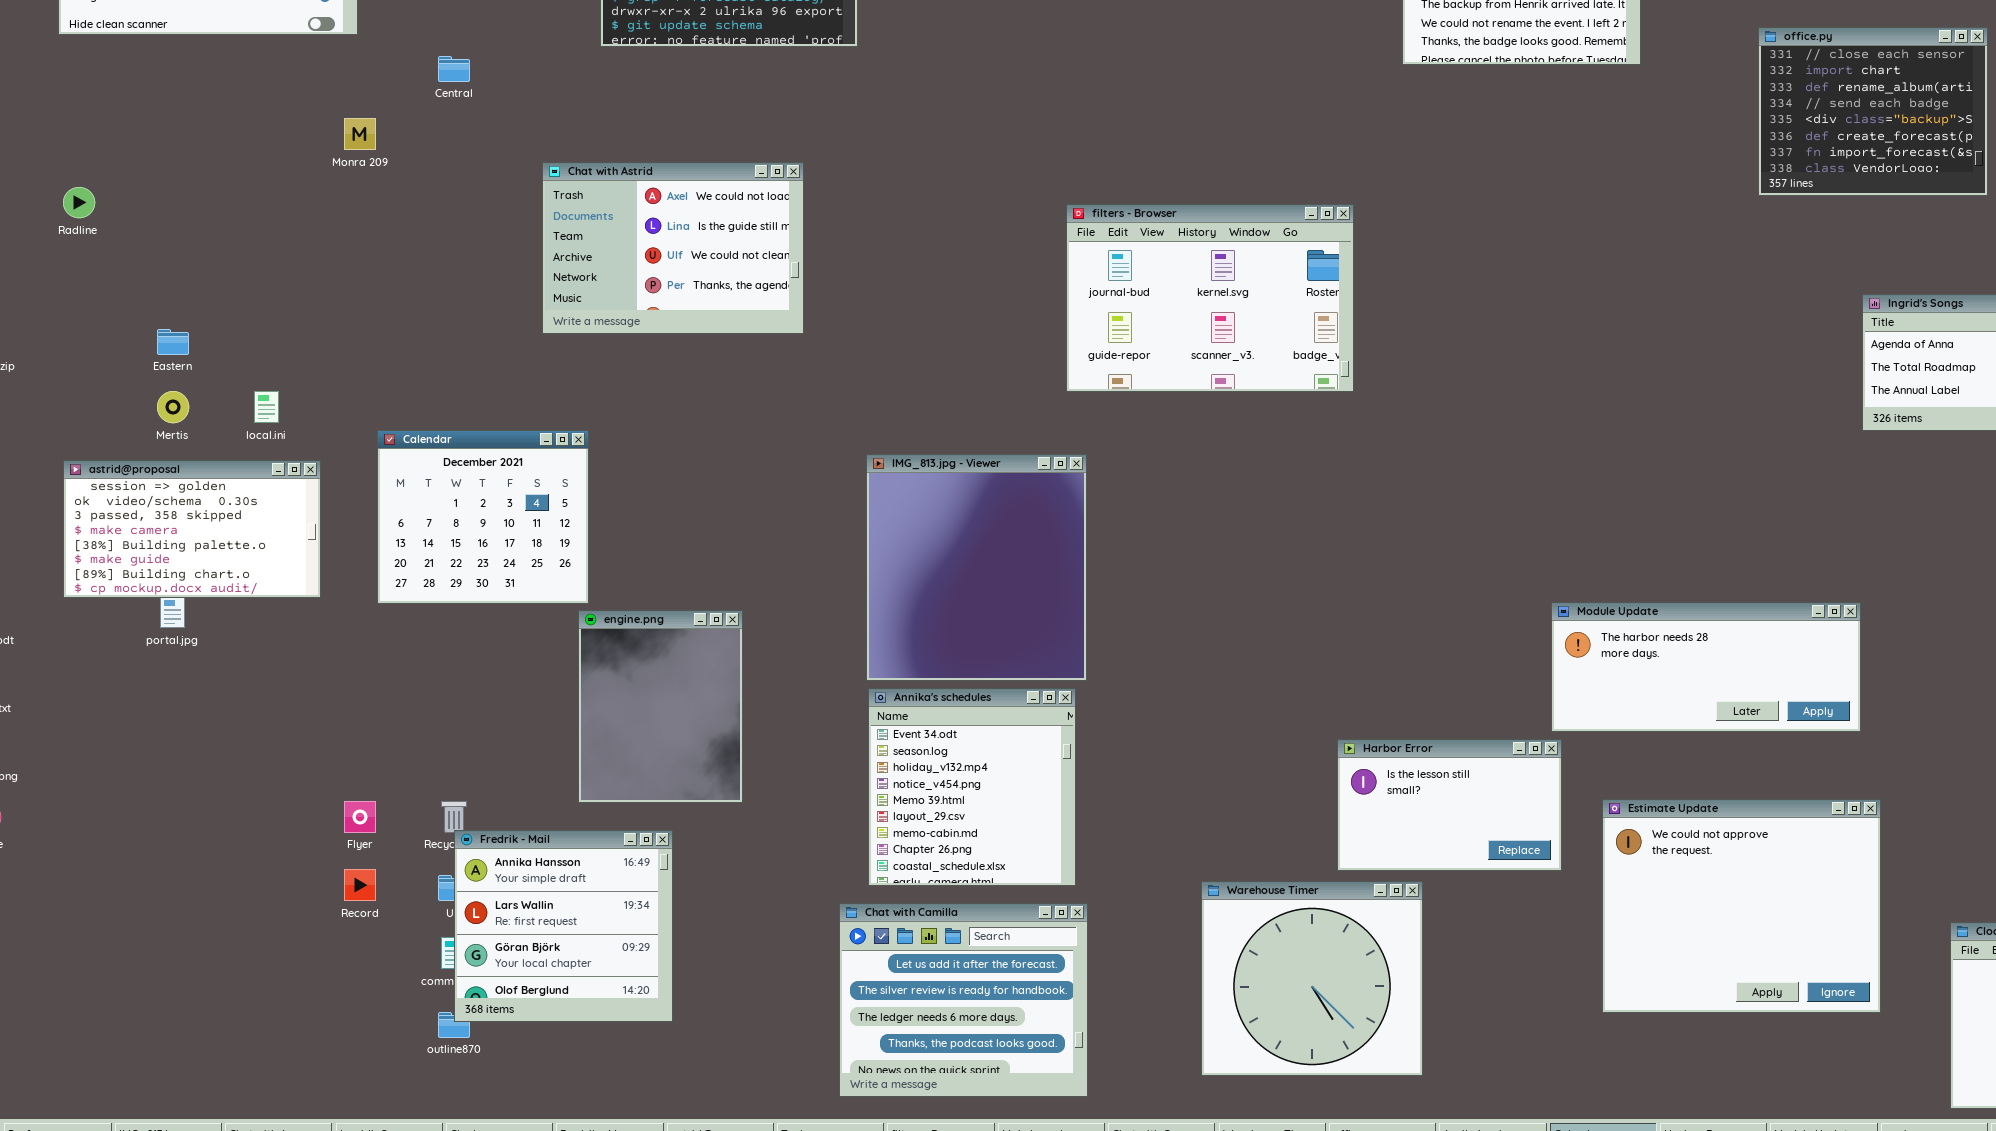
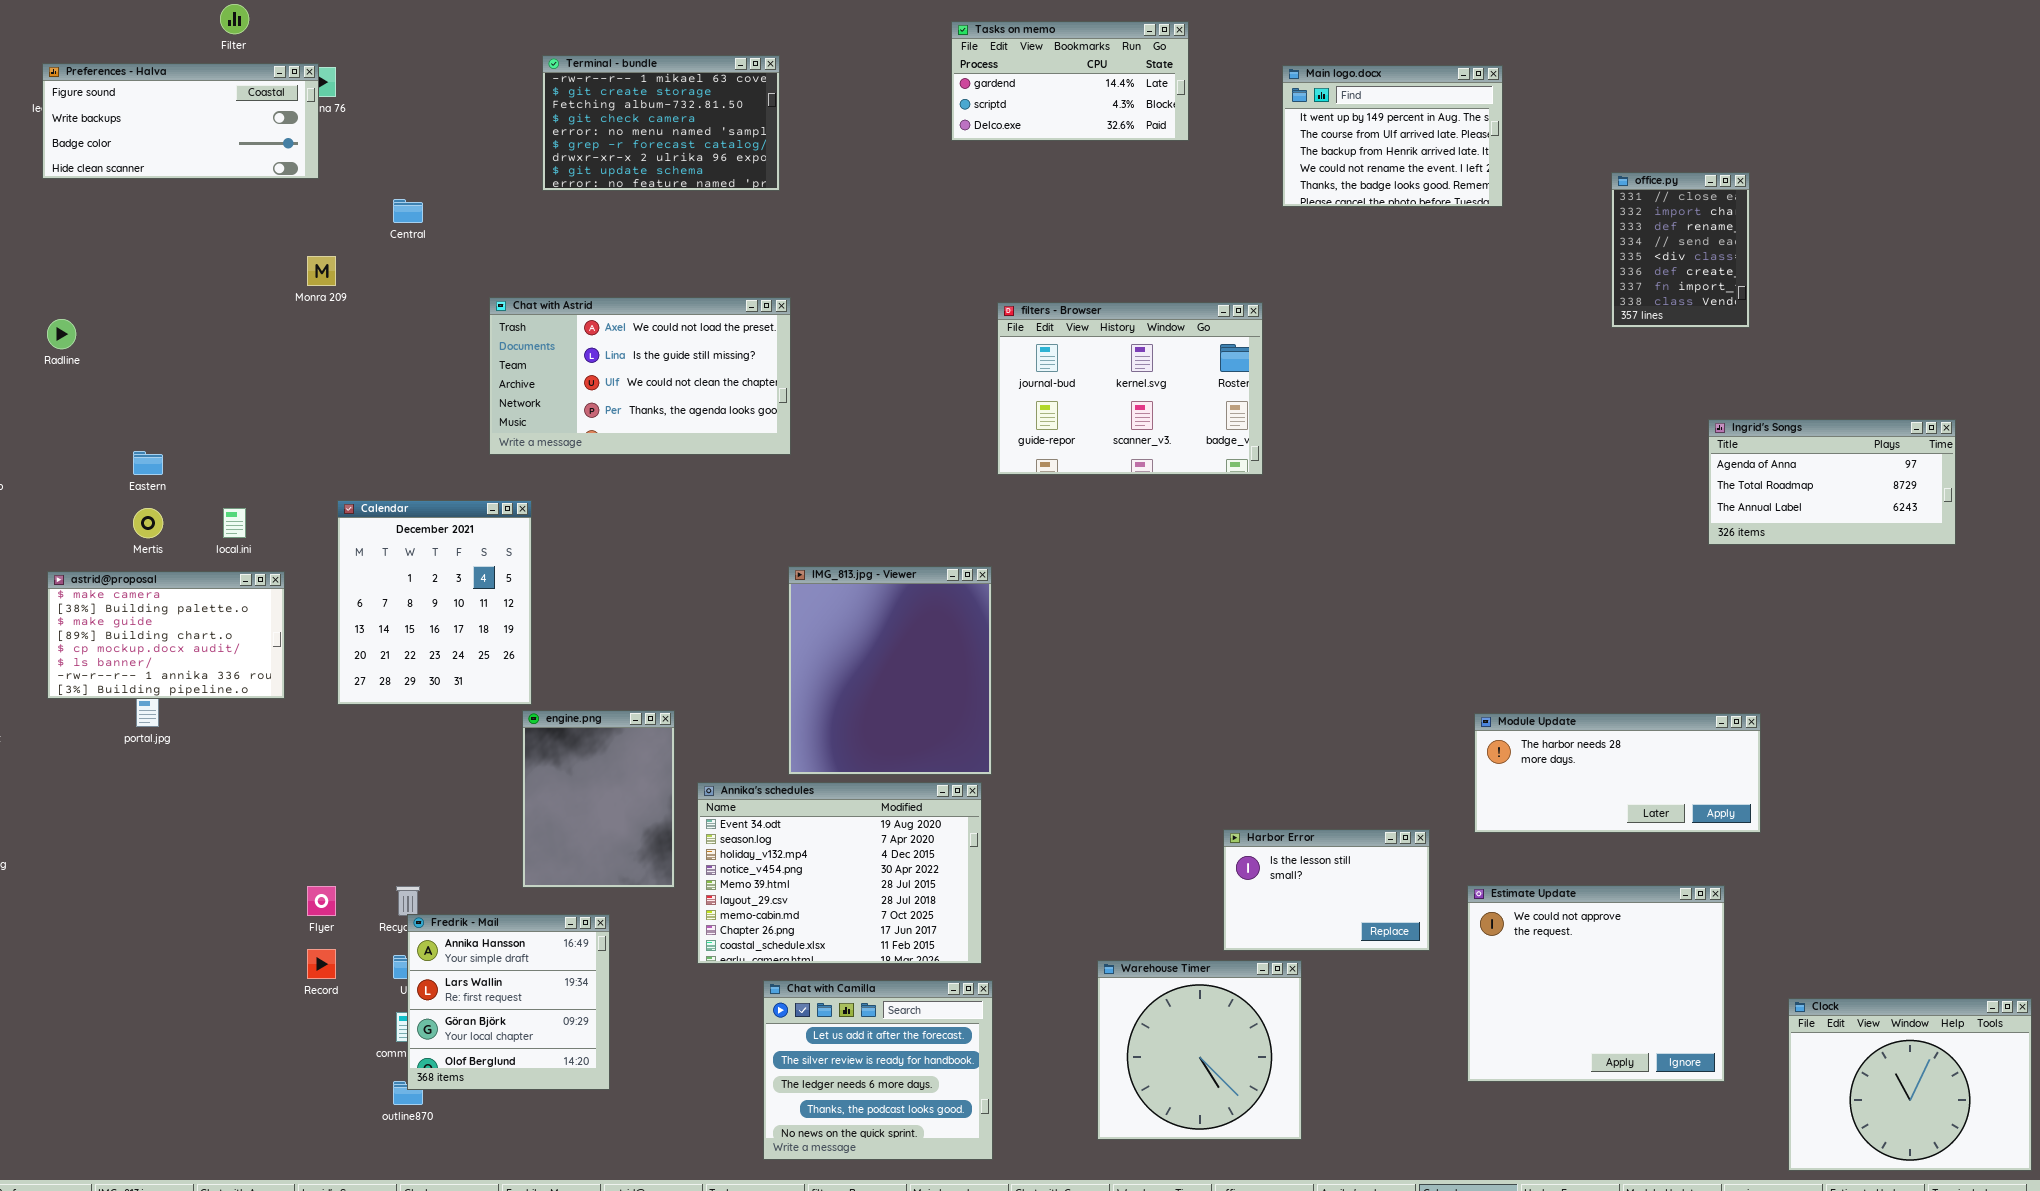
office.py: [1758,27,1988,196] -> [1611,172,1750,328], resized
Chat with Astrid: [542,162,804,334] -> [489,297,791,455], resized
filters - Browser: [1066,204,1354,392] -> [997,302,1263,475], moved
Calendar: [377,430,589,604] -> [337,500,532,705], resized
astrid@proposal: [63,460,321,598] -> [47,571,285,699], scrolled down 3 rows
Module Update: [1551,602,1861,732] -> [1474,713,1761,833], moved
Annika's schedules: [868,688,1076,886] -> [697,782,982,964], resized

